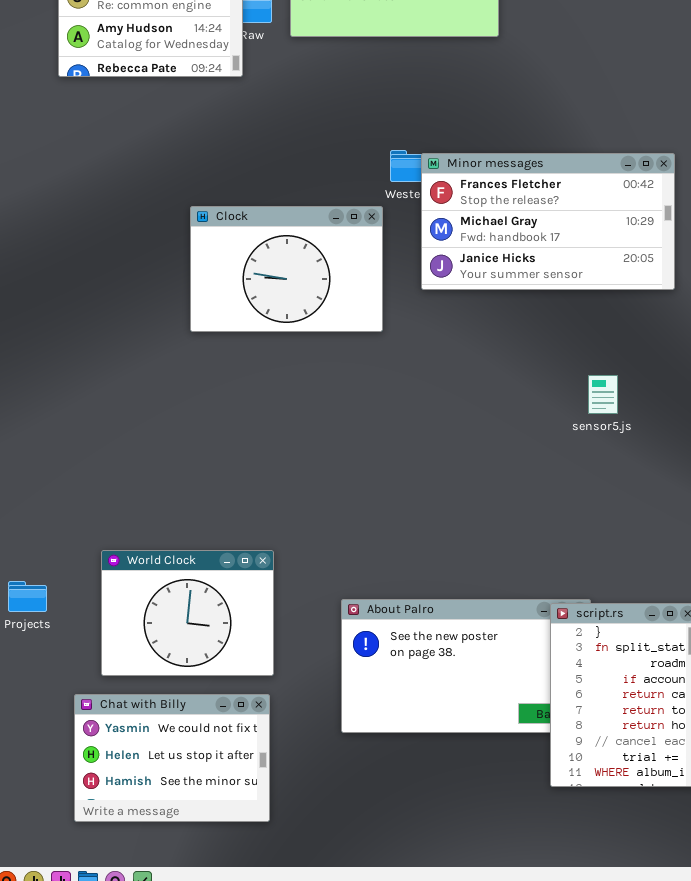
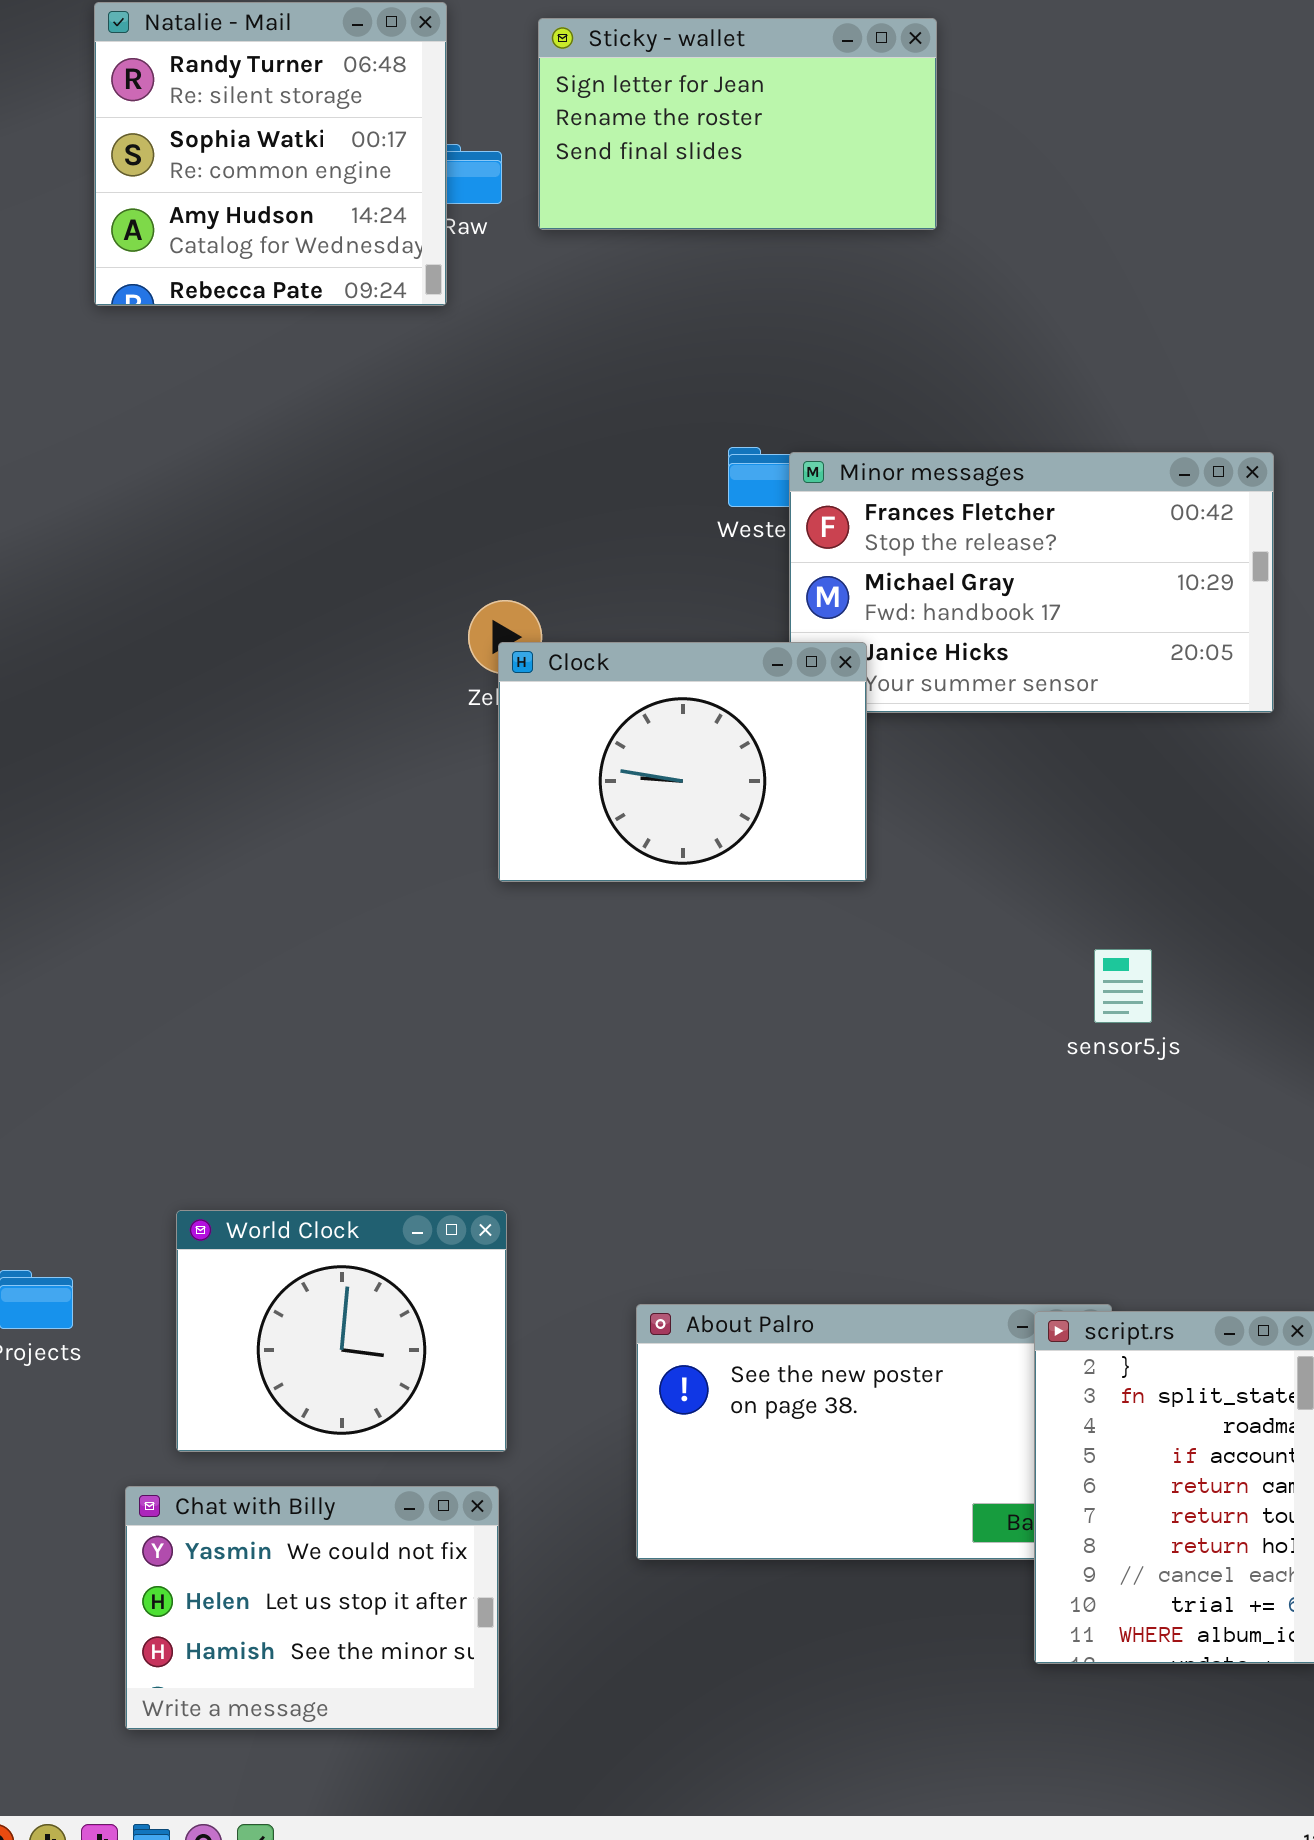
Clock: [190,206,383,332] -> [498,642,867,882], moved
sensor5.js: [588,375,618,414] -> [1094,949,1152,1023], moved

